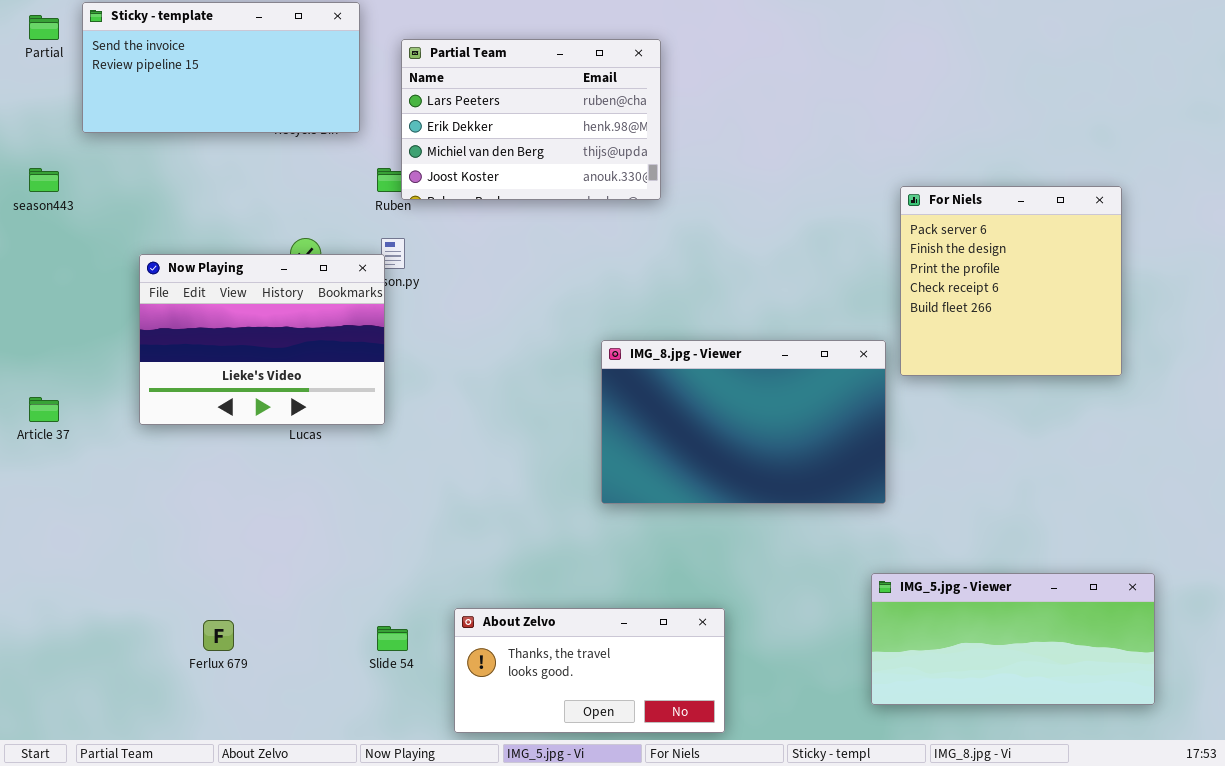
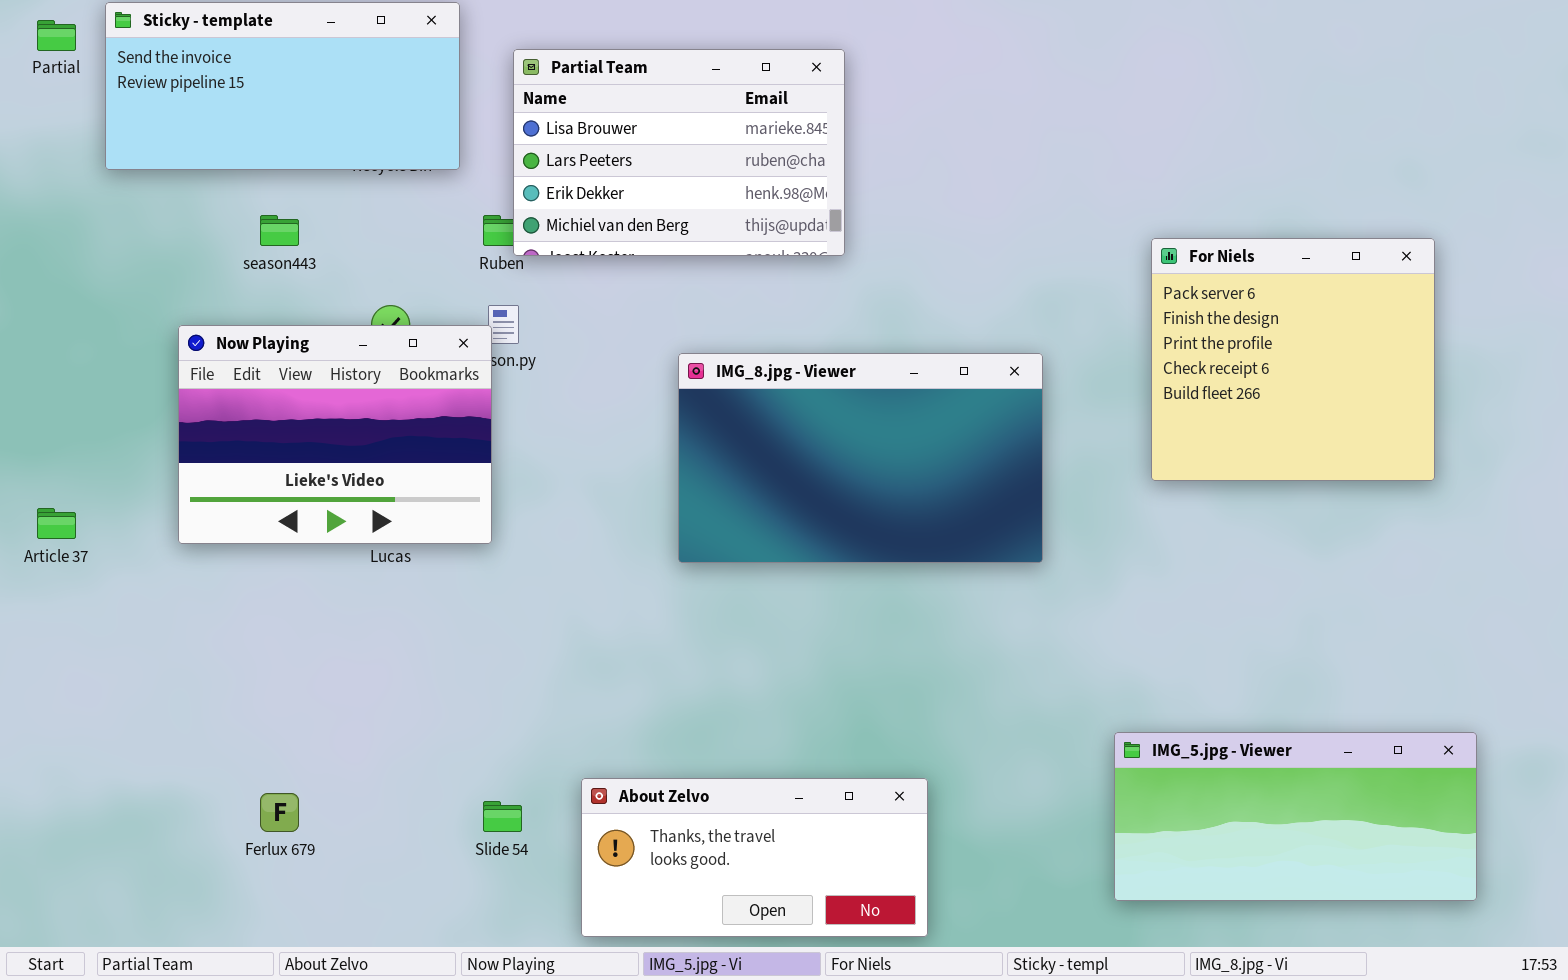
Partial Team: [401,39,661,200] -> [513,49,845,256], scrolled up 1 row
season443: [29,168,59,192] -> [260,215,299,246], moved
IMG_8.jpg - Viewer: [601,340,886,504] -> [678,353,1043,563], moved

